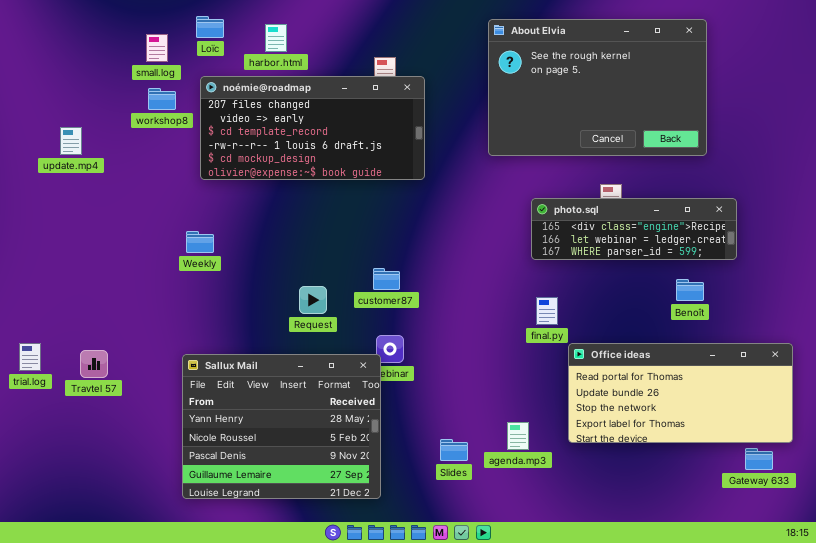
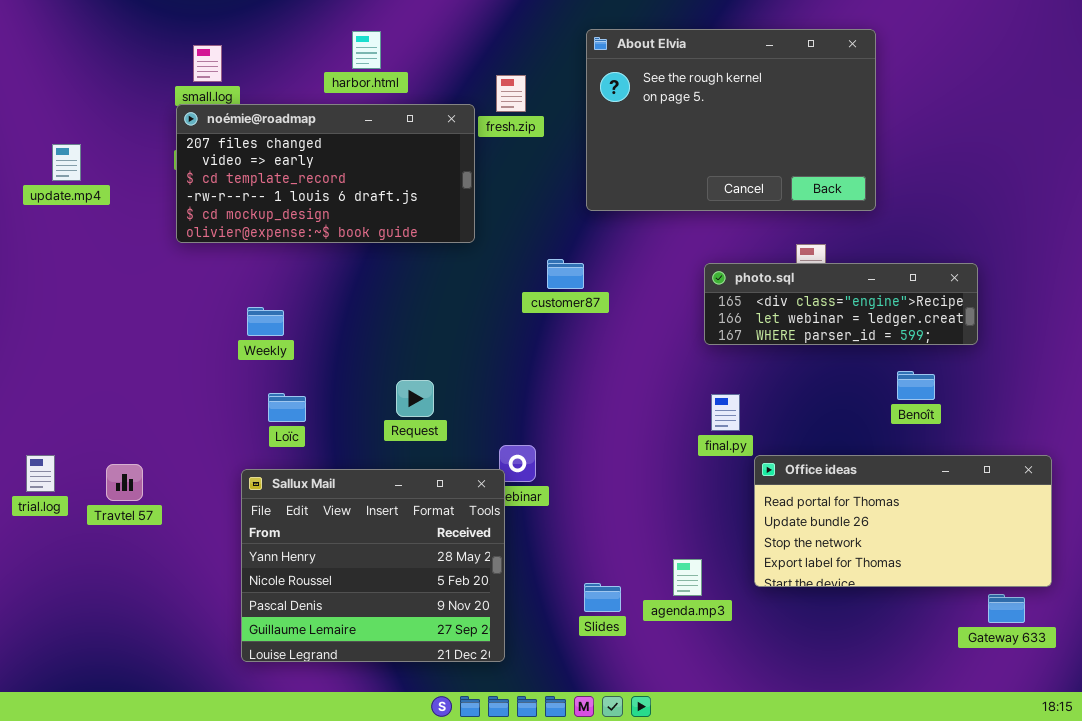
Loïc: [196,16,224,38] -> [268,393,306,422], moved
About Elvia: [488,19,707,156] -> [586,29,876,211], moved
noémie@roadmap: [200,76,425,180] -> [176,104,475,243], moved
update.mp4: [60,127,82,155] -> [52,144,81,181], moved
customer87: [373,268,400,290] -> [547,259,584,289], moved

